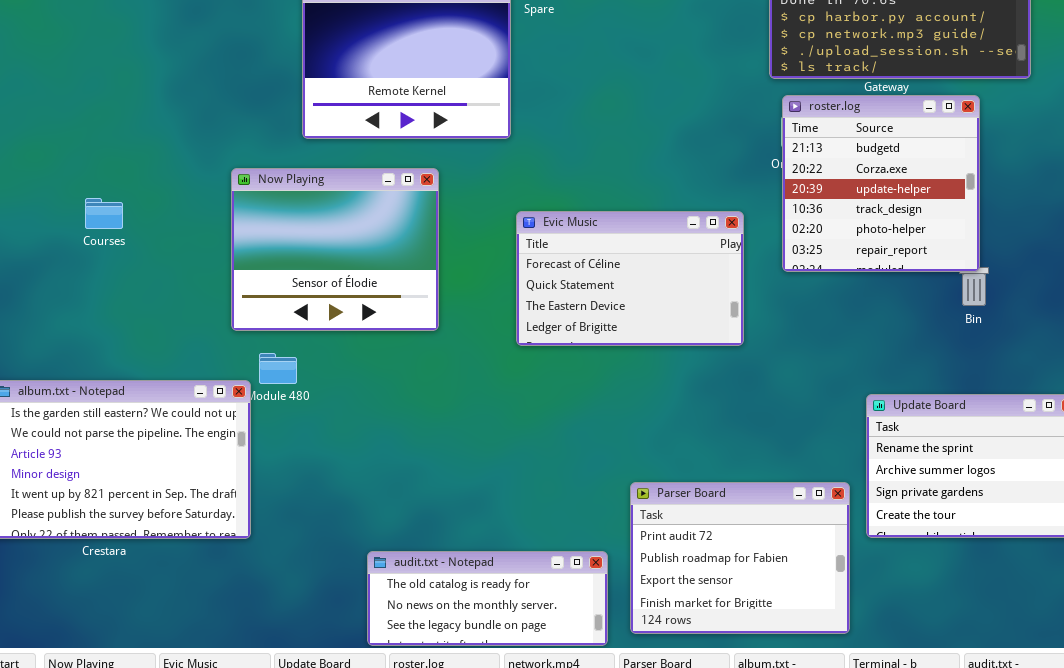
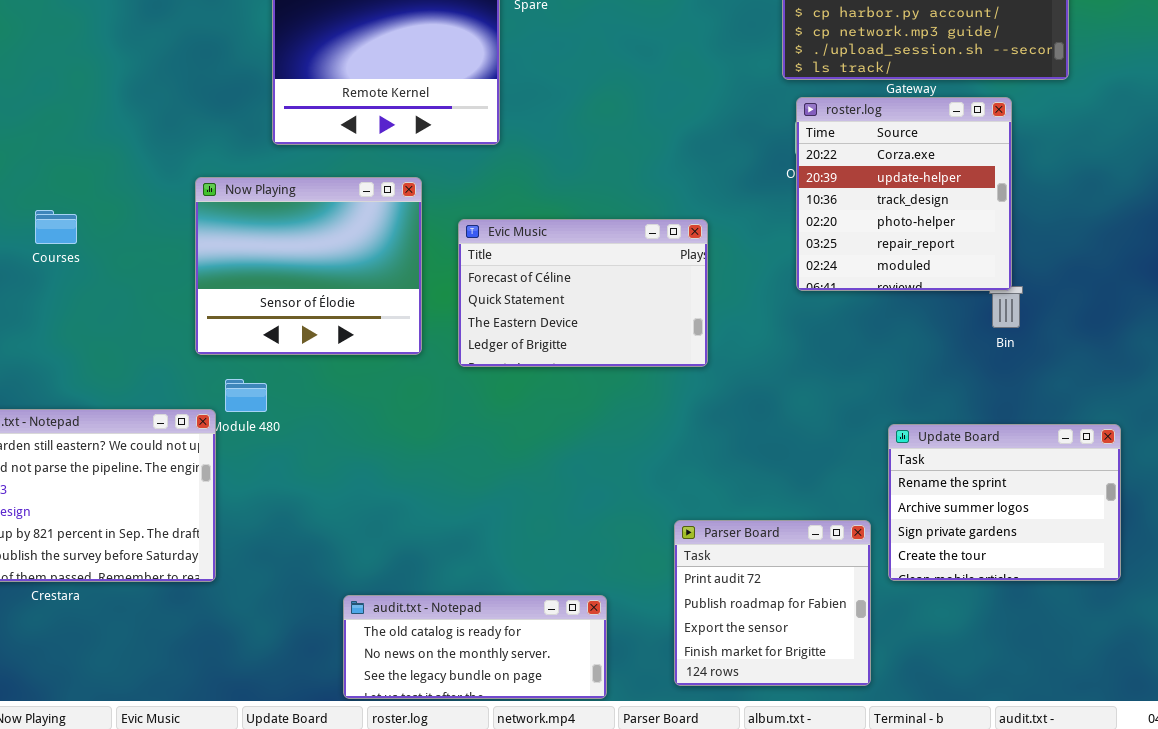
roster.log: [782,95,980,272] -> [796,97,1012,291], scrolled down 1 row
Evic Music: [516,211,744,346] -> [458,219,708,367], moved
Parser Board: [630,482,850,634] -> [674,520,871,686], resized

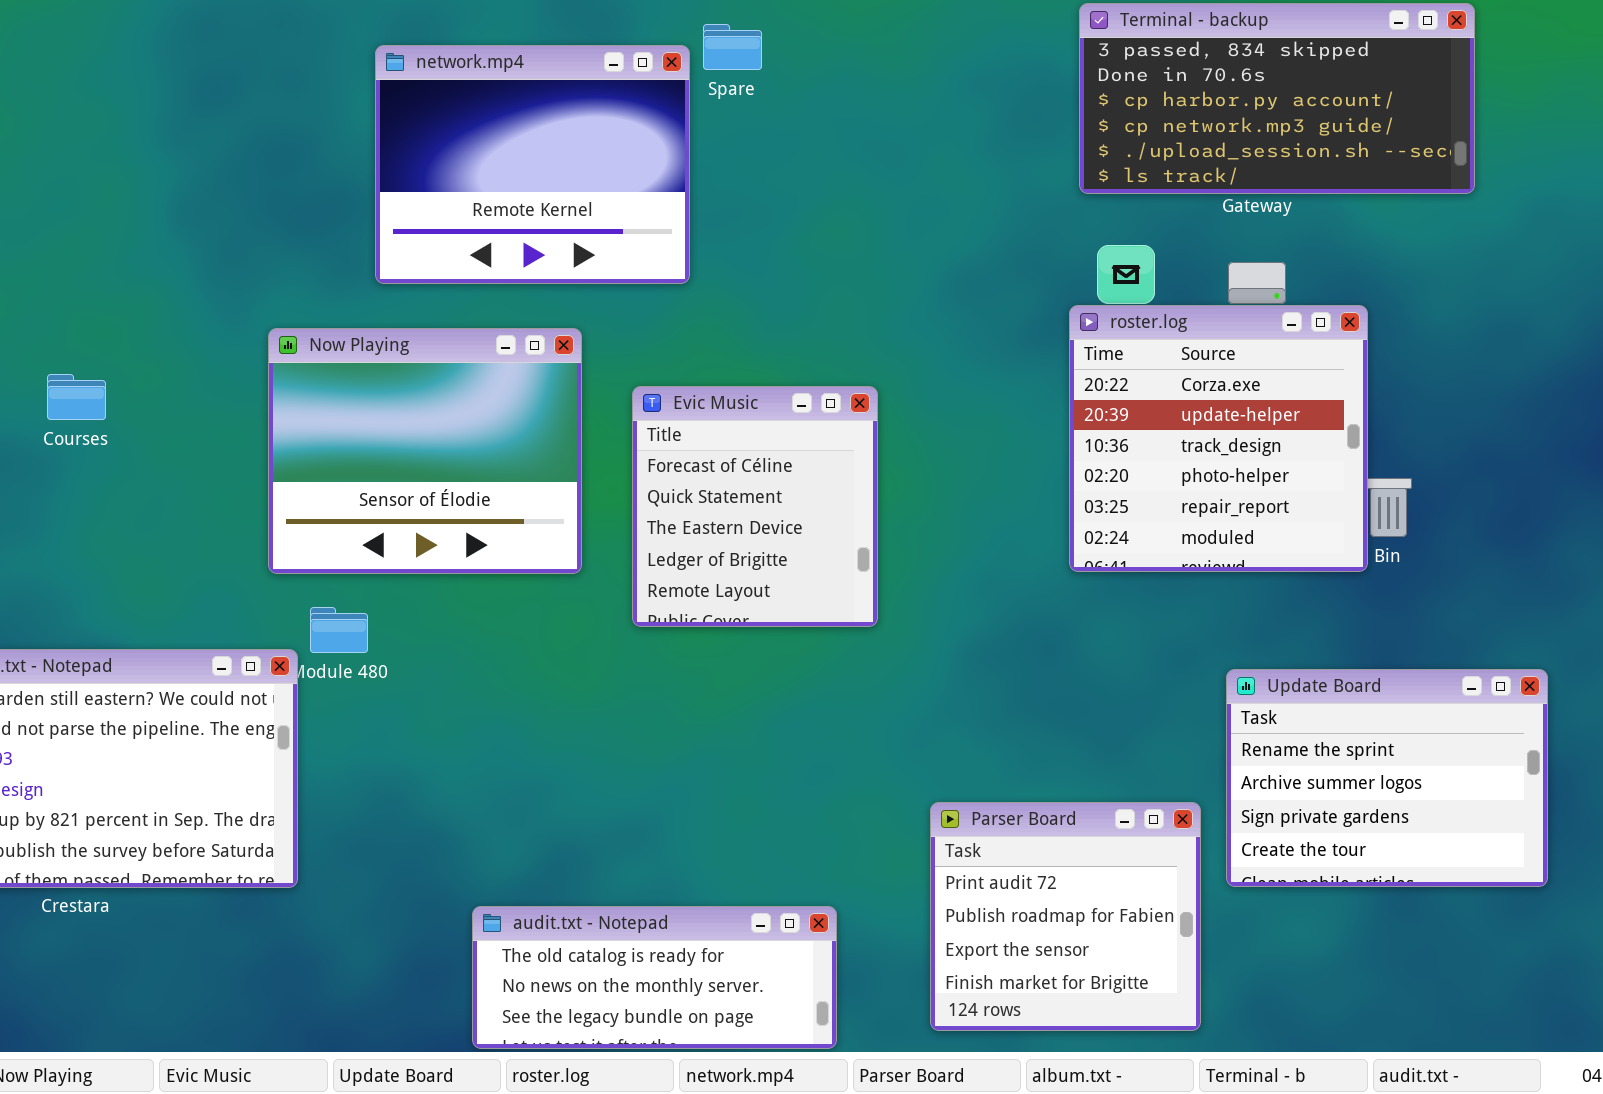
roster.log: [796,97,1012,291] -> [1069,305,1368,572], moved
Evic Music: [458,219,708,367] -> [632,386,878,627], resized

